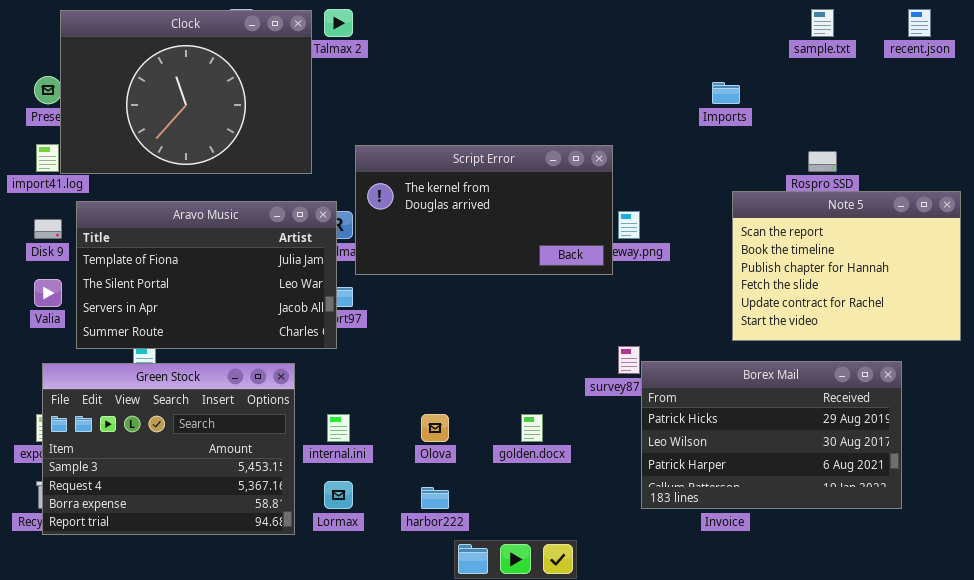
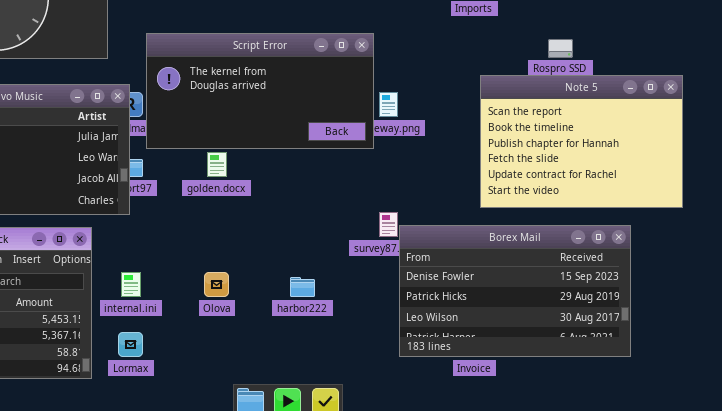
Borex Mail: [641,361,902,509] -> [399,225,631,357], scrolled up 1 row
golden.docx: [521,414,543,442] -> [207,152,227,177], moved
harbor222: [421,487,449,509] -> [290,277,315,297], moved

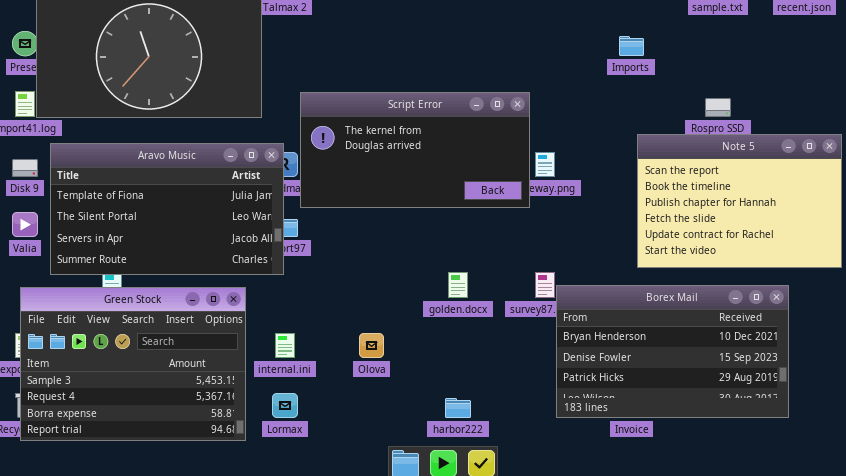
golden.docx: [207,152,227,177] -> [448,272,468,298], moved
Borex Mail: [399,225,631,357] -> [556,285,789,418], scrolled up 1 row
harbor222: [290,277,315,297] -> [445,398,471,418], moved

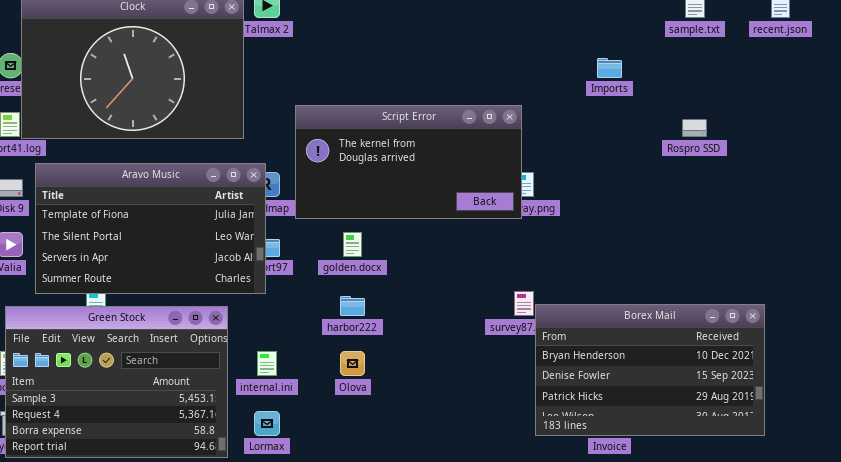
Script Error: [300,92,530,208] -> [295,105,522,219], moved
Note 5: [637,134,842,268] -> none, closed
golden.docx: [448,272,468,298] -> [343,232,362,257], moved
harbor222: [445,398,471,418] -> [340,296,365,316], moved

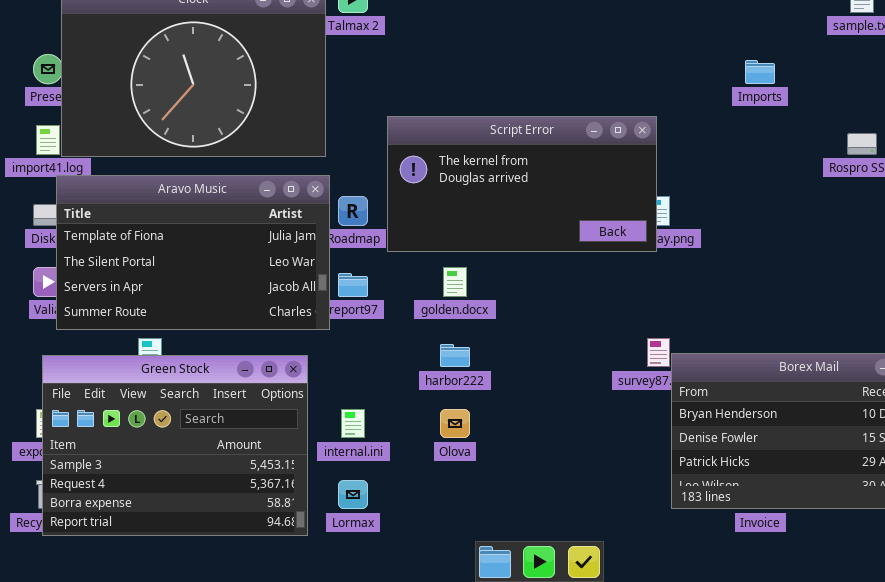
Aravo Music: [35,163,266,294] -> [56,175,330,330], moved

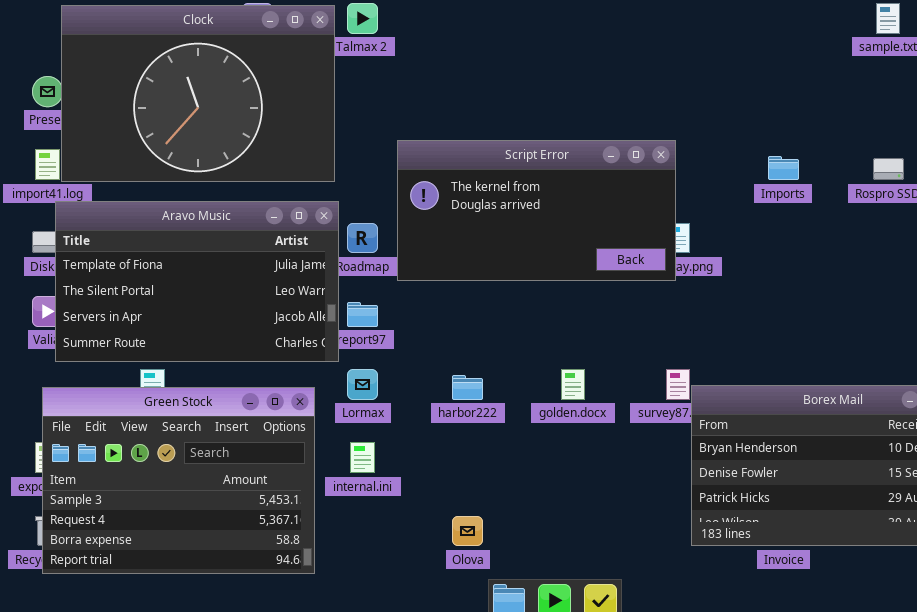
Imports: [745,60,775,84] -> [768,156,799,180], moved
golden.docx: [443,267,467,297] -> [561,369,585,400], moved
Olova: [440,409,470,438] -> [452,516,483,546], moved
Lormax: [338,480,368,509] -> [347,369,378,400], moved

